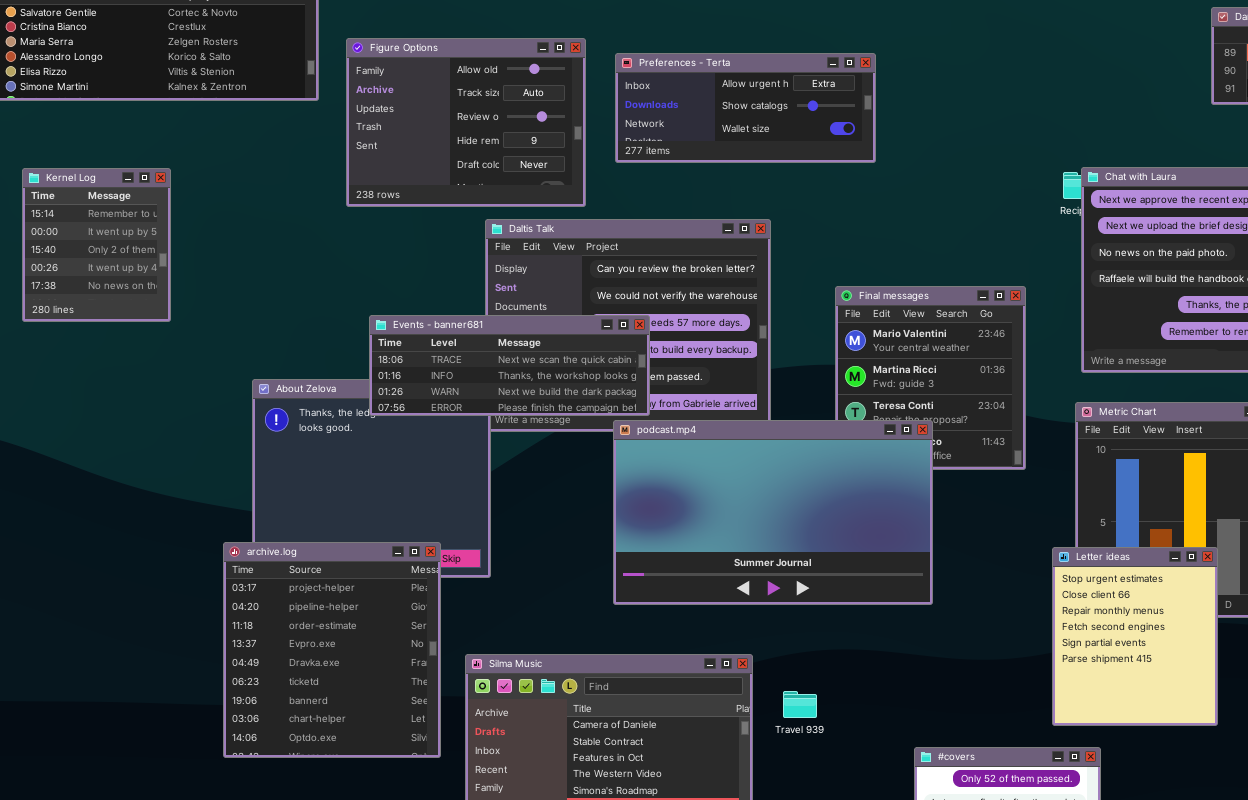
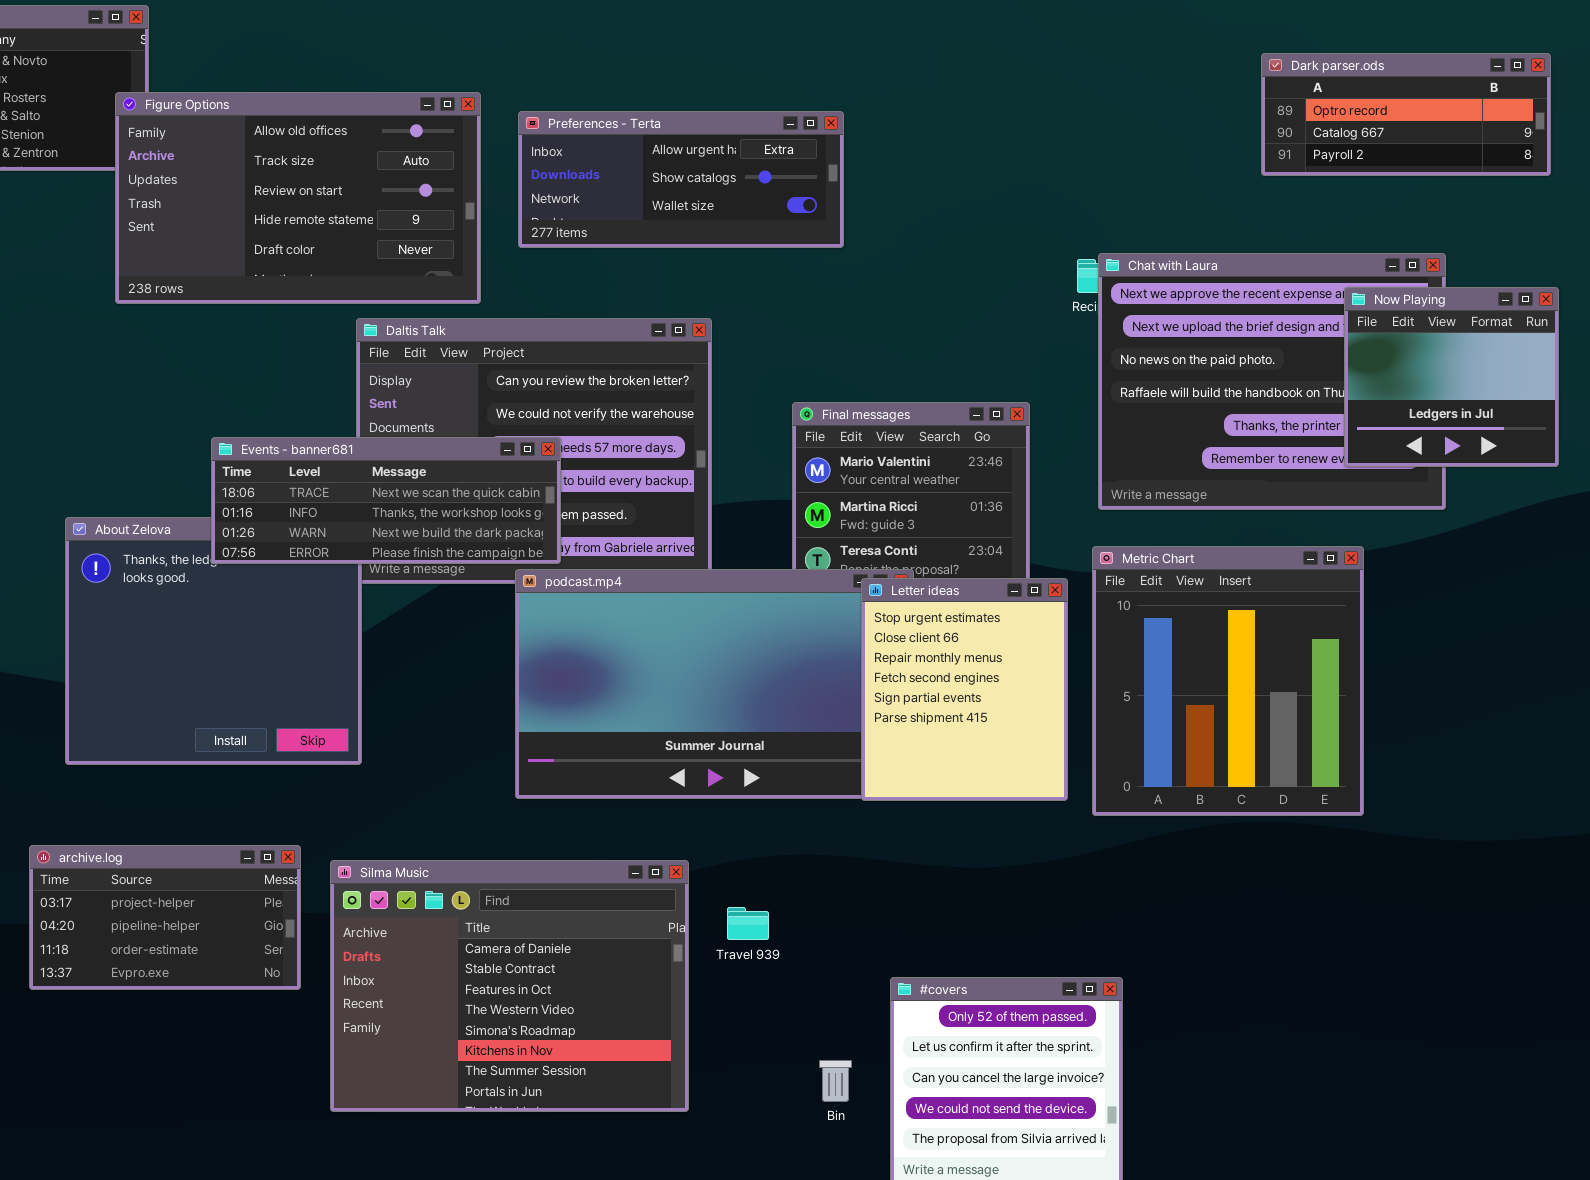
Figure Options: [346,38,586,207] -> [115,92,481,304], resized
archive.log: [223,542,441,758] -> [29,845,301,990], resized
Letter ideas: [1052,547,1218,726] -> [861,578,1068,801], moved

